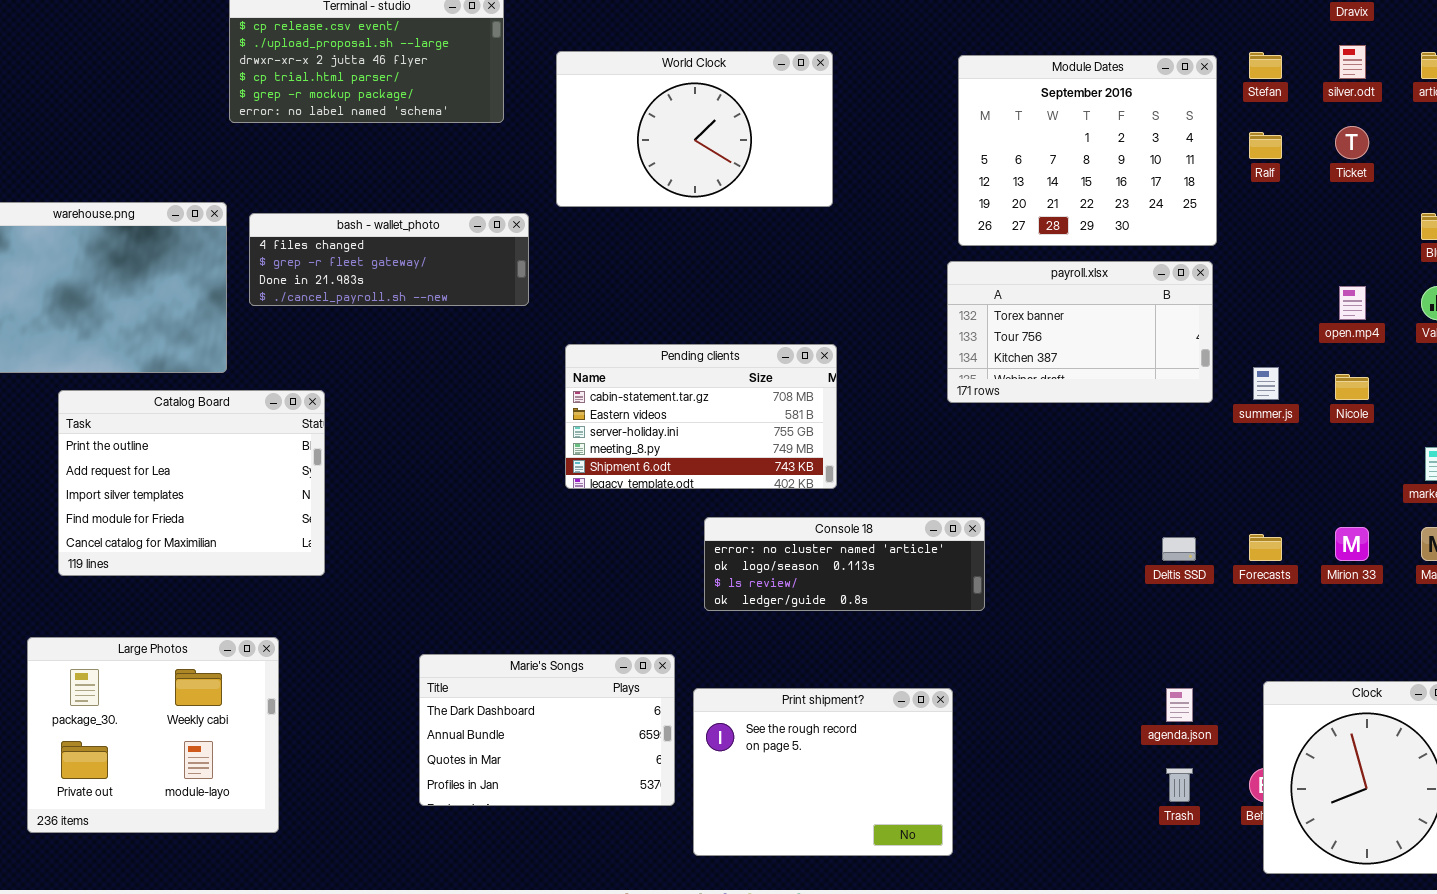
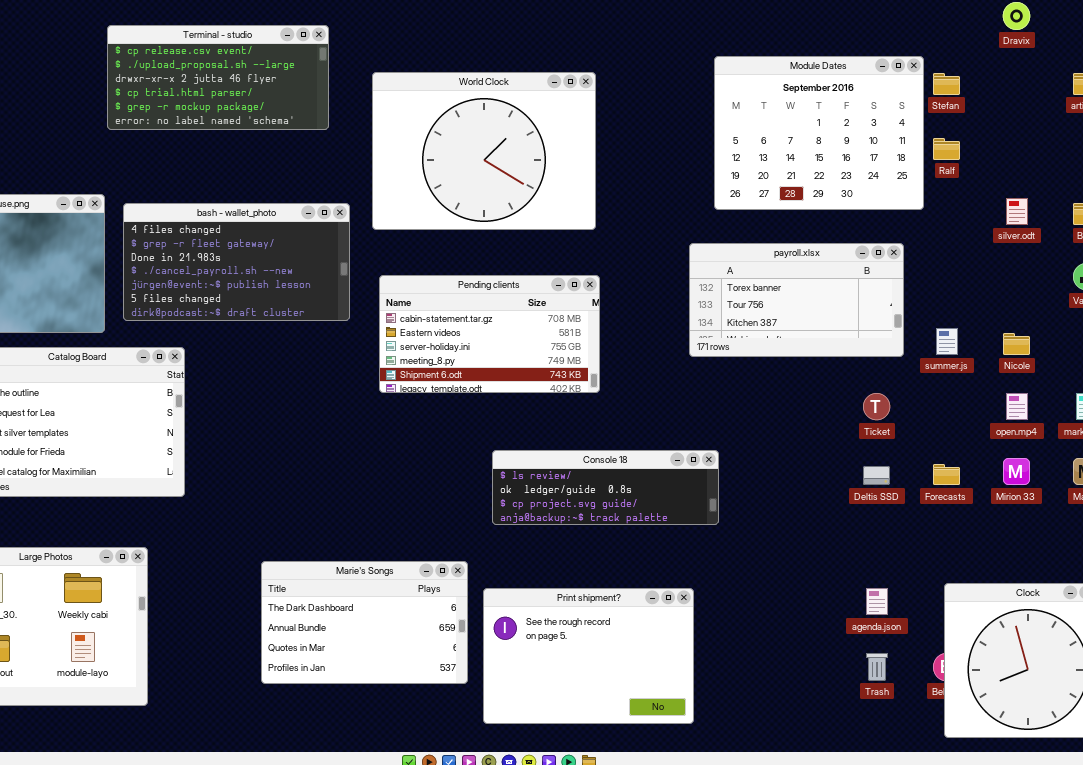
silver.odt: [1339,45,1366,79] -> [1006,198,1028,225], moved
World Clock: [556,51,833,207] -> [372,72,596,230], resized
Module Dates: [958,55,1217,246] -> [714,56,924,210], moved
Ticket: [1335,126,1369,159] -> [863,393,890,420], moved
bash - wallet_photo: [249,213,529,306] -> [123,203,350,321], resized
open.mp4: [1339,286,1366,320] -> [1006,393,1028,420], moved
Pending clients: [565,344,837,489] -> [379,275,600,393], moved
Console 18: [704,517,985,611] -> [492,450,719,525], scrolled down 2 rows

